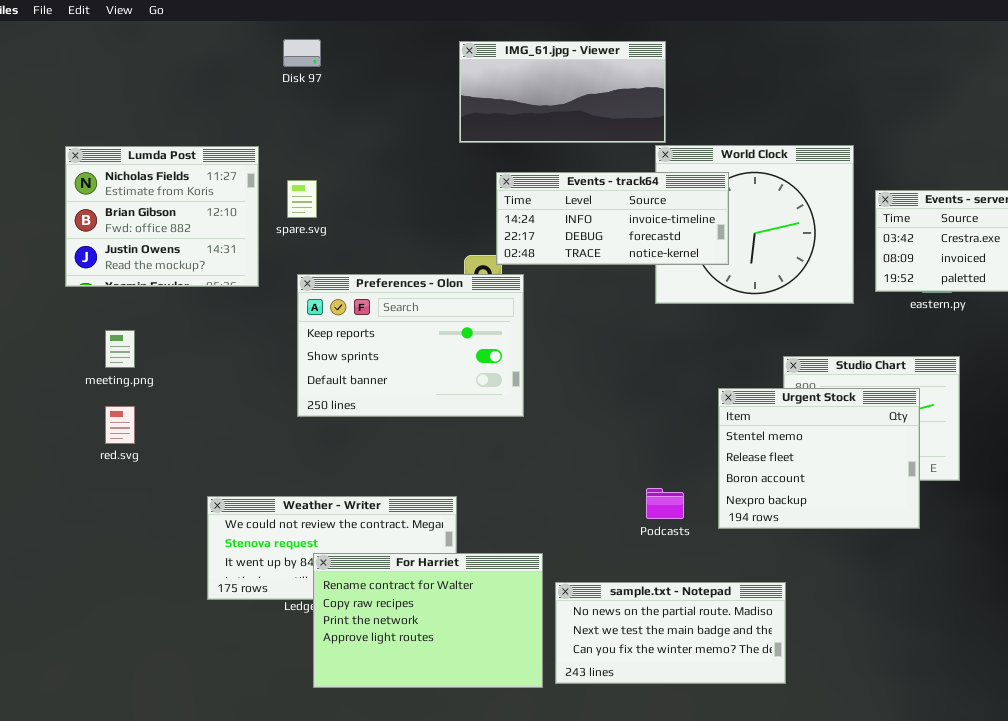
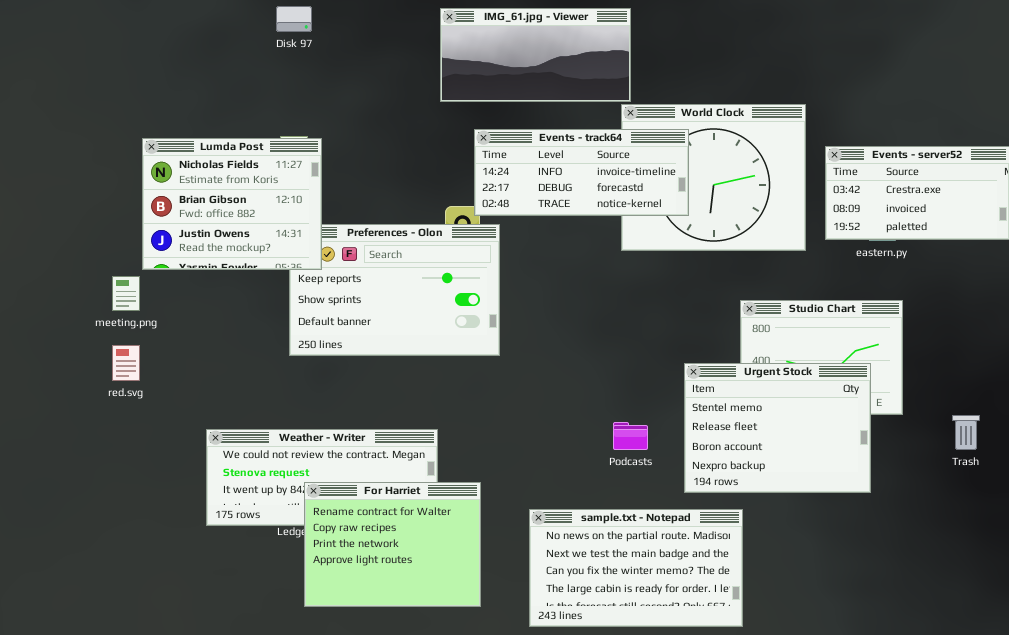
Lumda Post: [65,146,259,287] -> [142,138,322,270], moved
Urgent Stock: [718,388,920,529] -> [684,363,871,493], moved
For Harriet: [313,553,543,688] -> [304,482,481,607], resized
sample.txt - Notepad: [555,582,786,684] -> [529,509,743,627], resized

